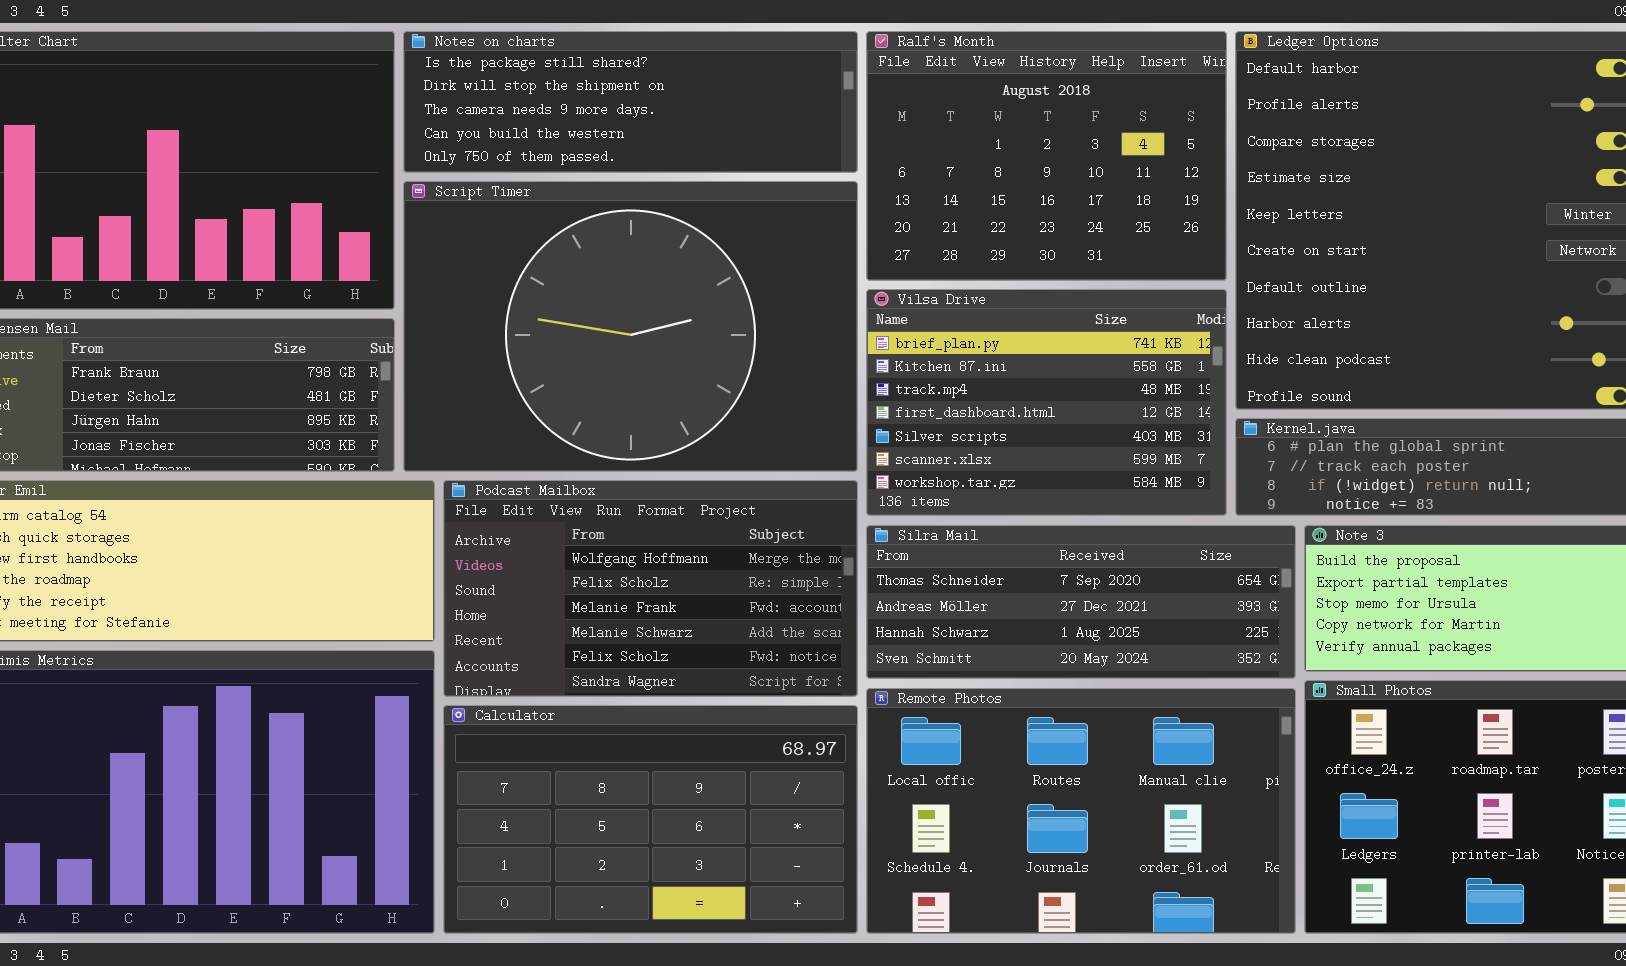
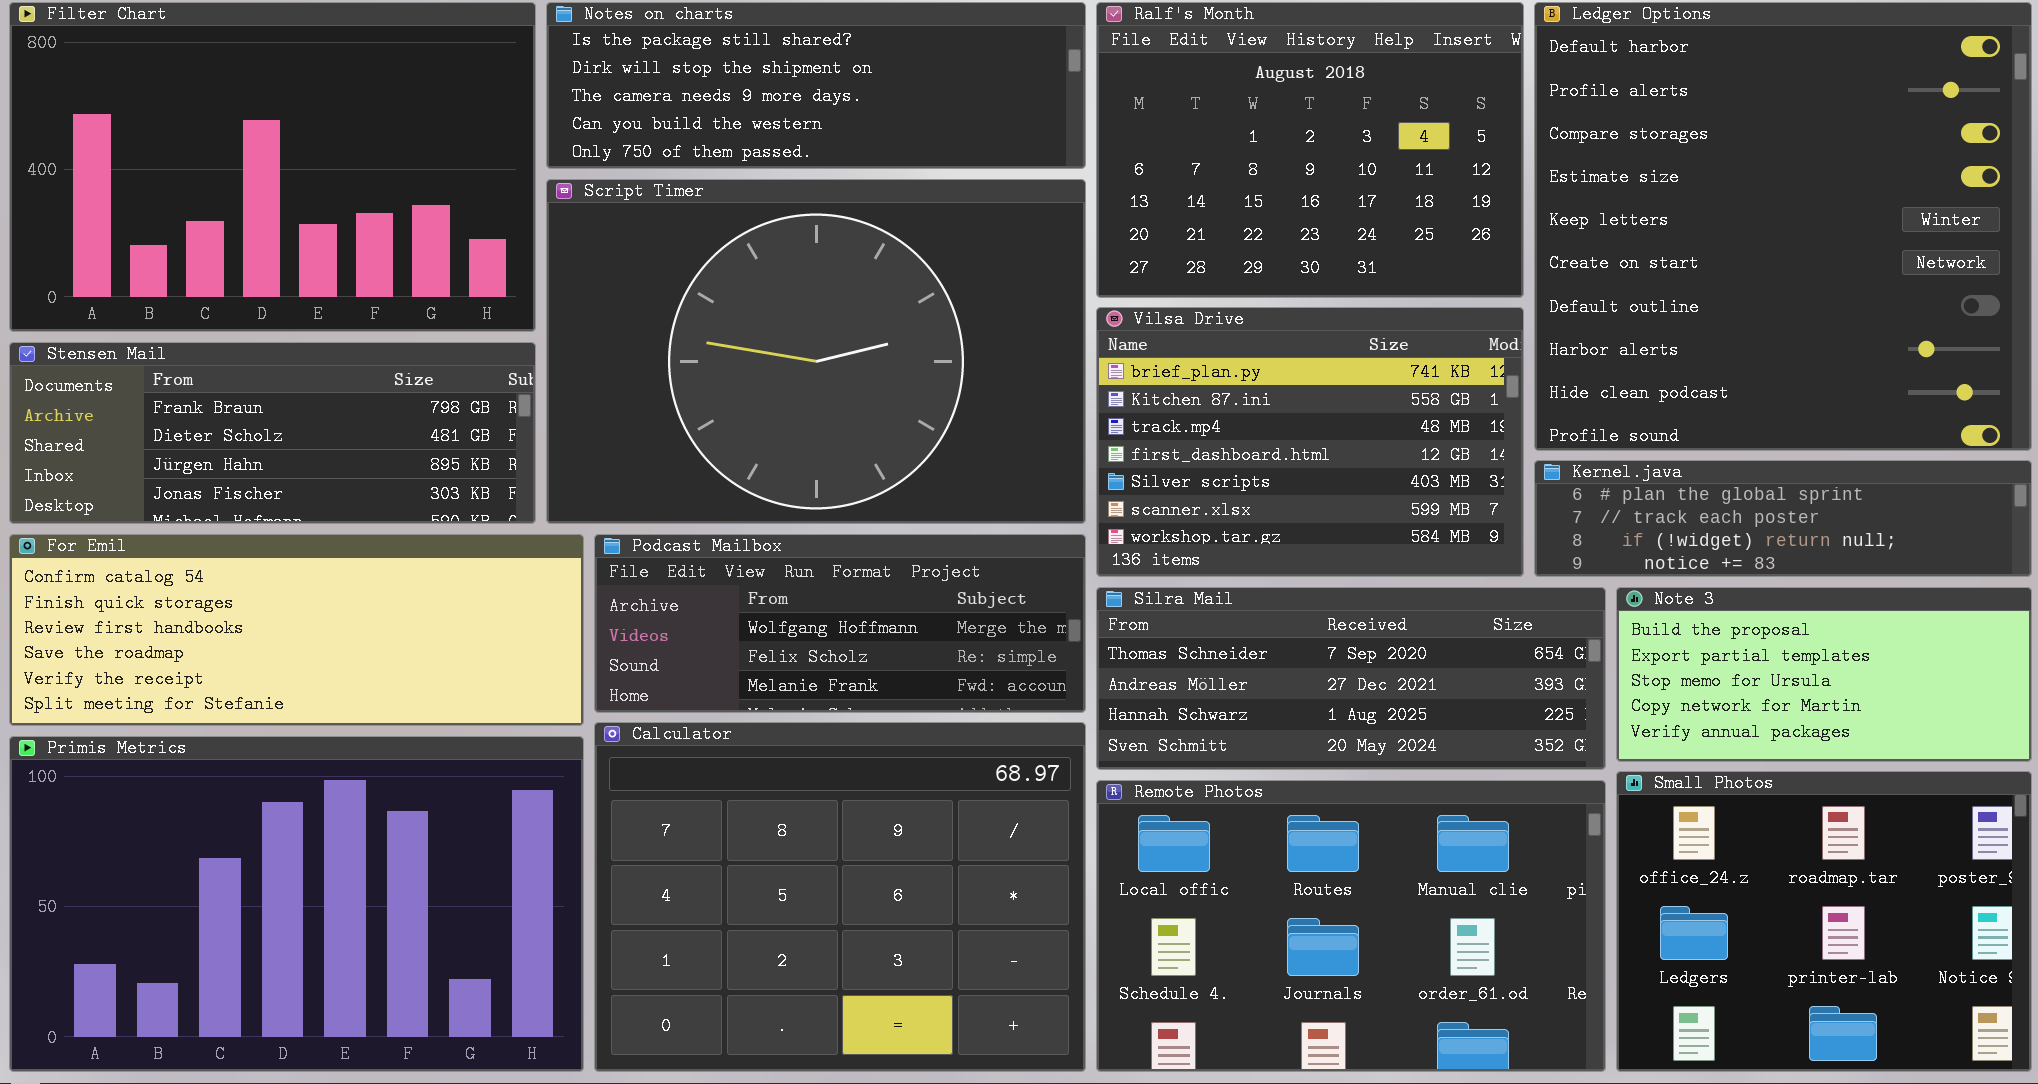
Podcast Mailbox: [443,480,858,697] -> [594,534,1086,713], resized
Calculator: [443,705,858,934] -> [594,722,1086,1072], resized

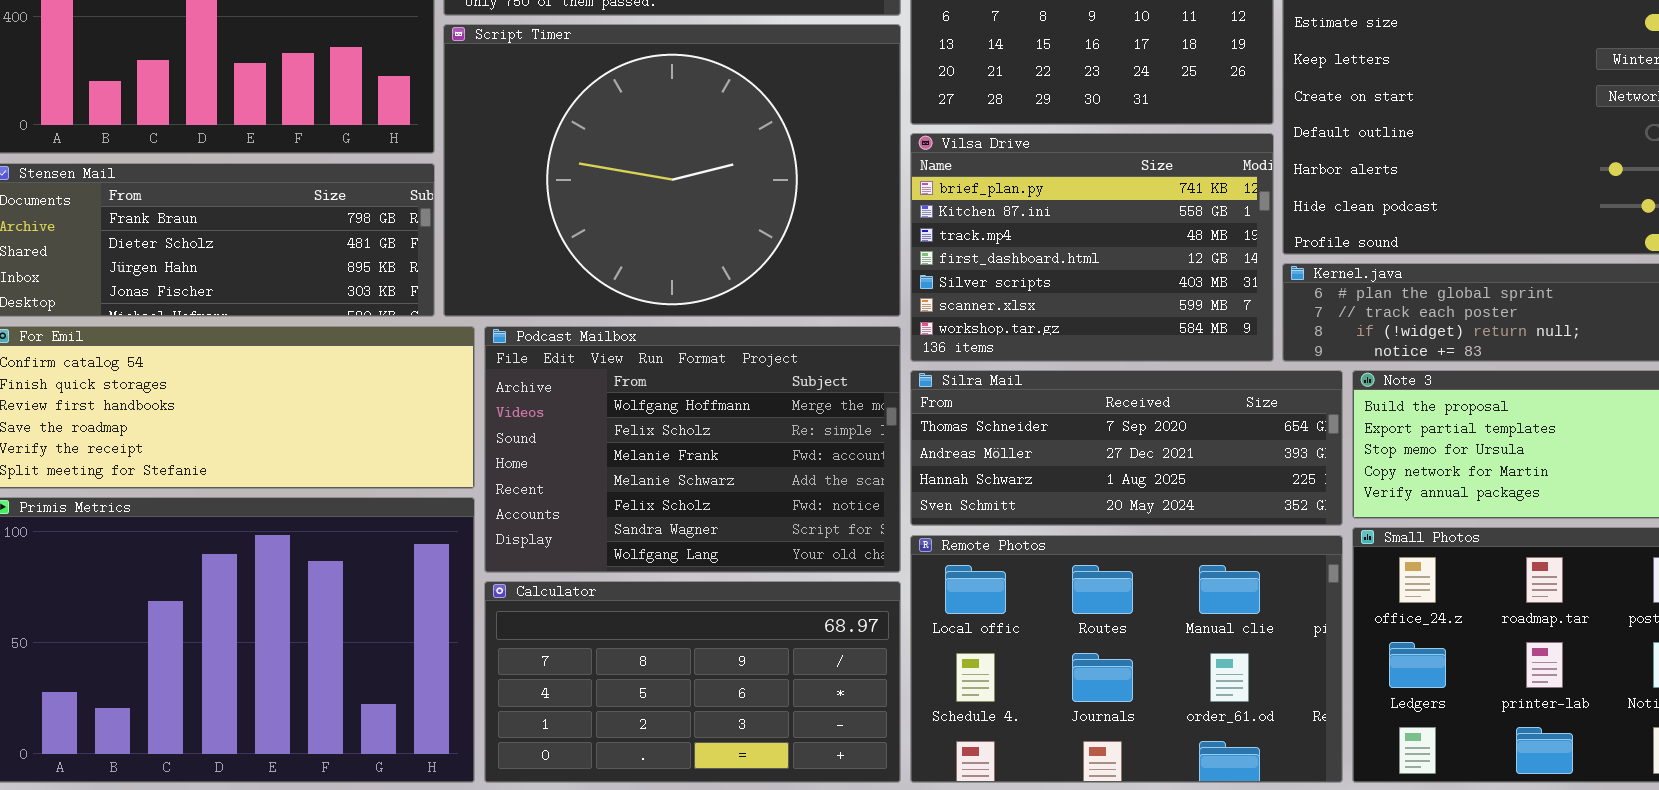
Podcast Mailbox: [594,534,1086,713] -> [484,326,901,573], resized
Calculator: [594,722,1086,1072] -> [484,581,901,783], resized

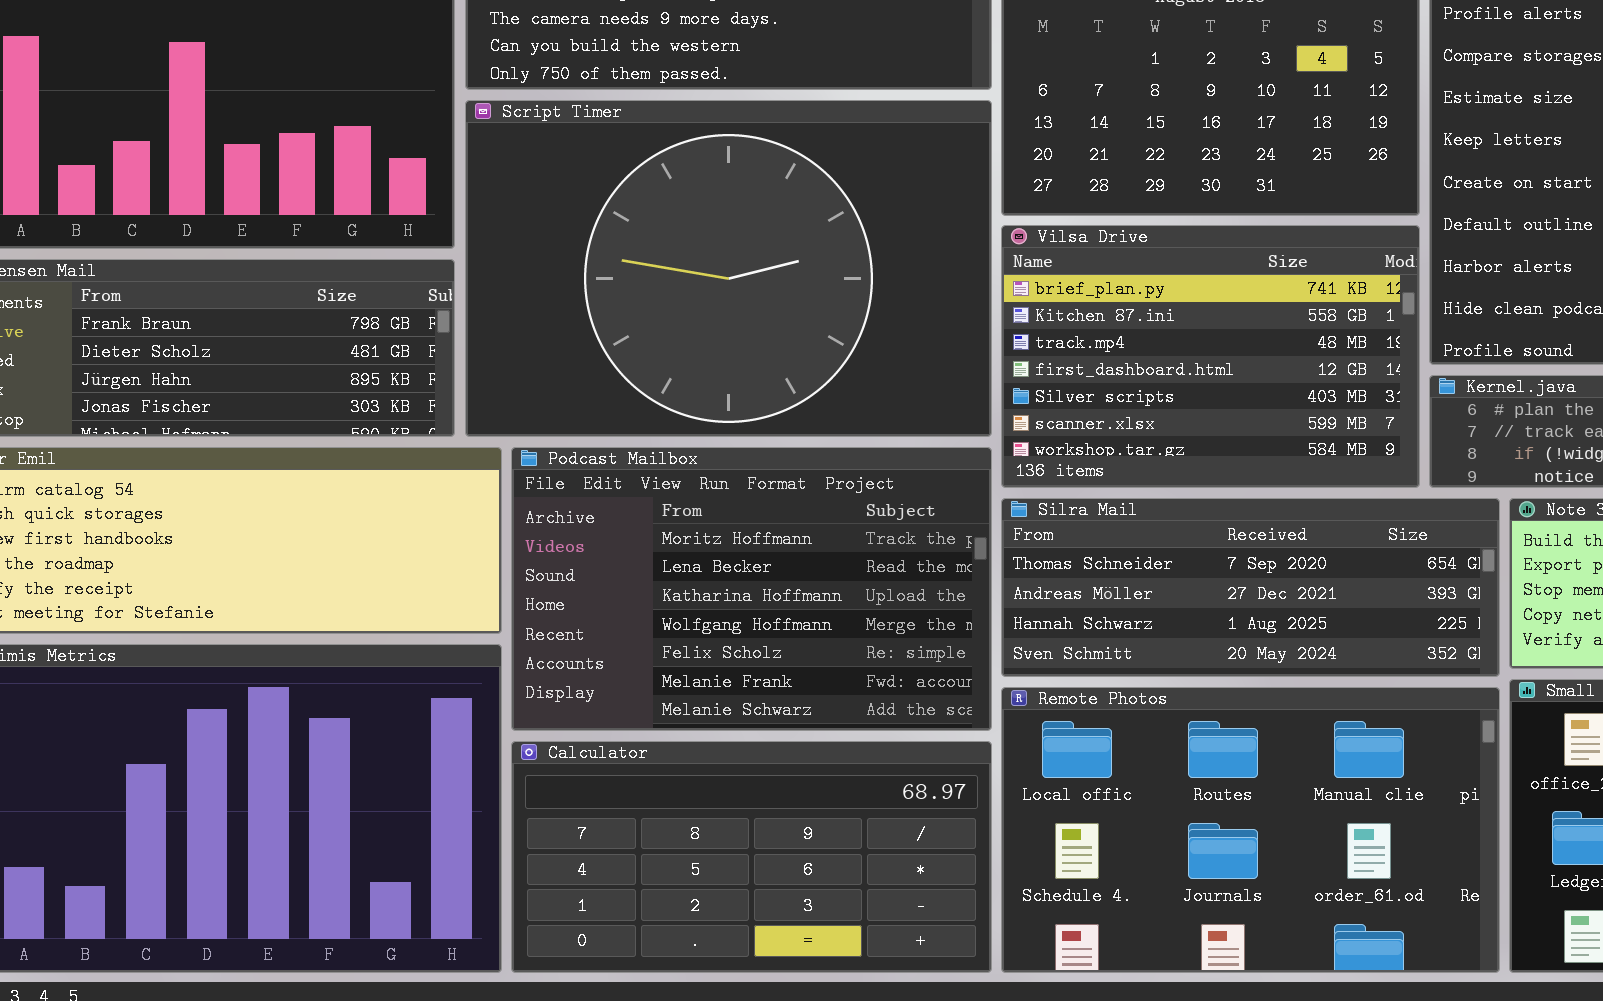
Podcast Mailbox: [484,326,901,573] -> [511,447,992,731], scrolled up 3 rows

